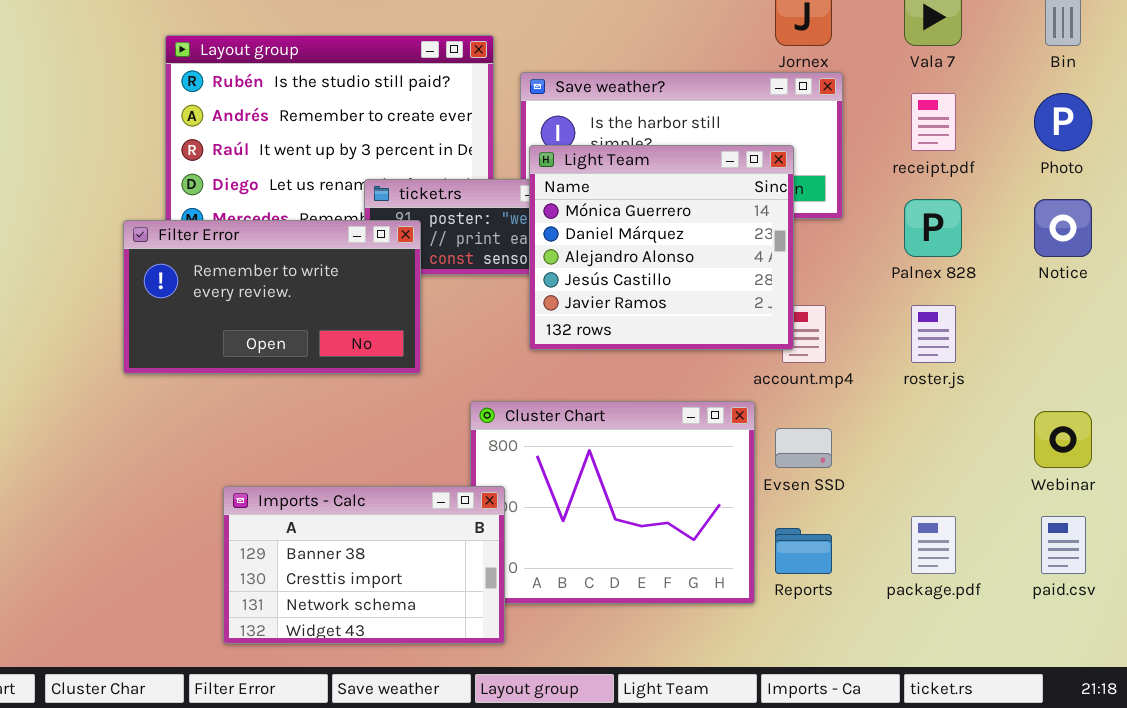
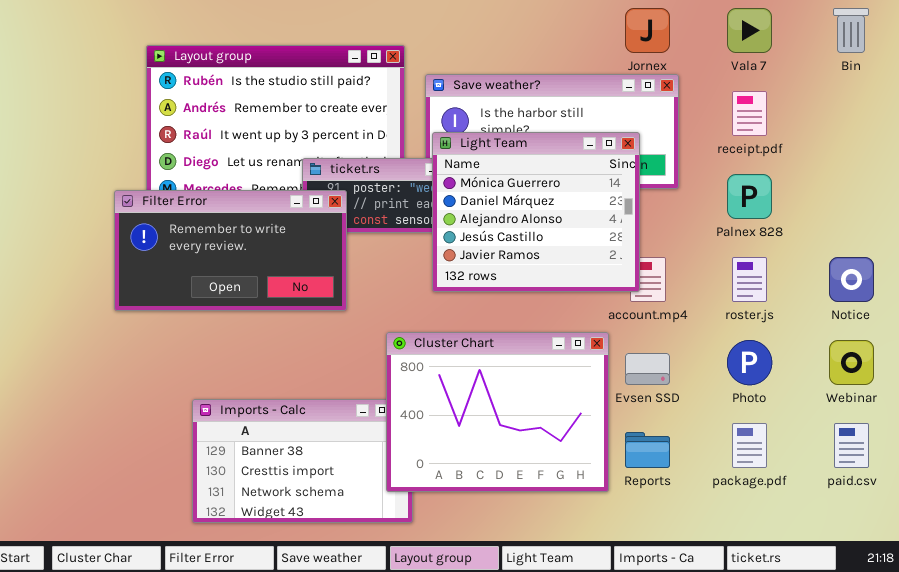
Photo: [1034,93,1092,151] -> [727,340,772,385], moved
Notice: [1034,199,1092,257] -> [829,257,874,302], moved
Cluster Chart: [470,401,755,604] -> [386,332,609,492], raised

